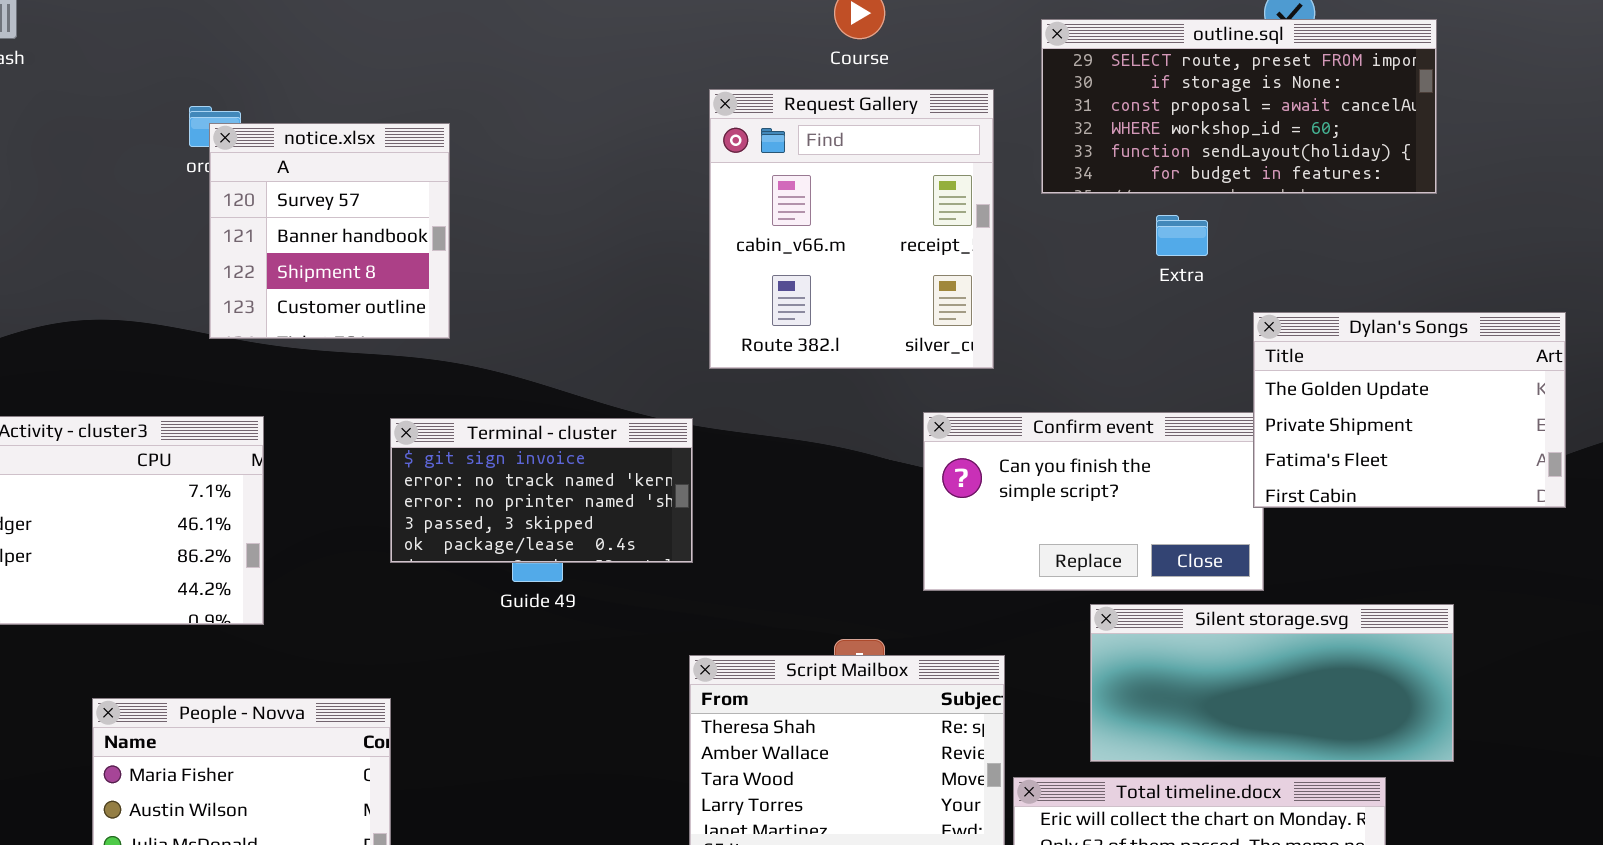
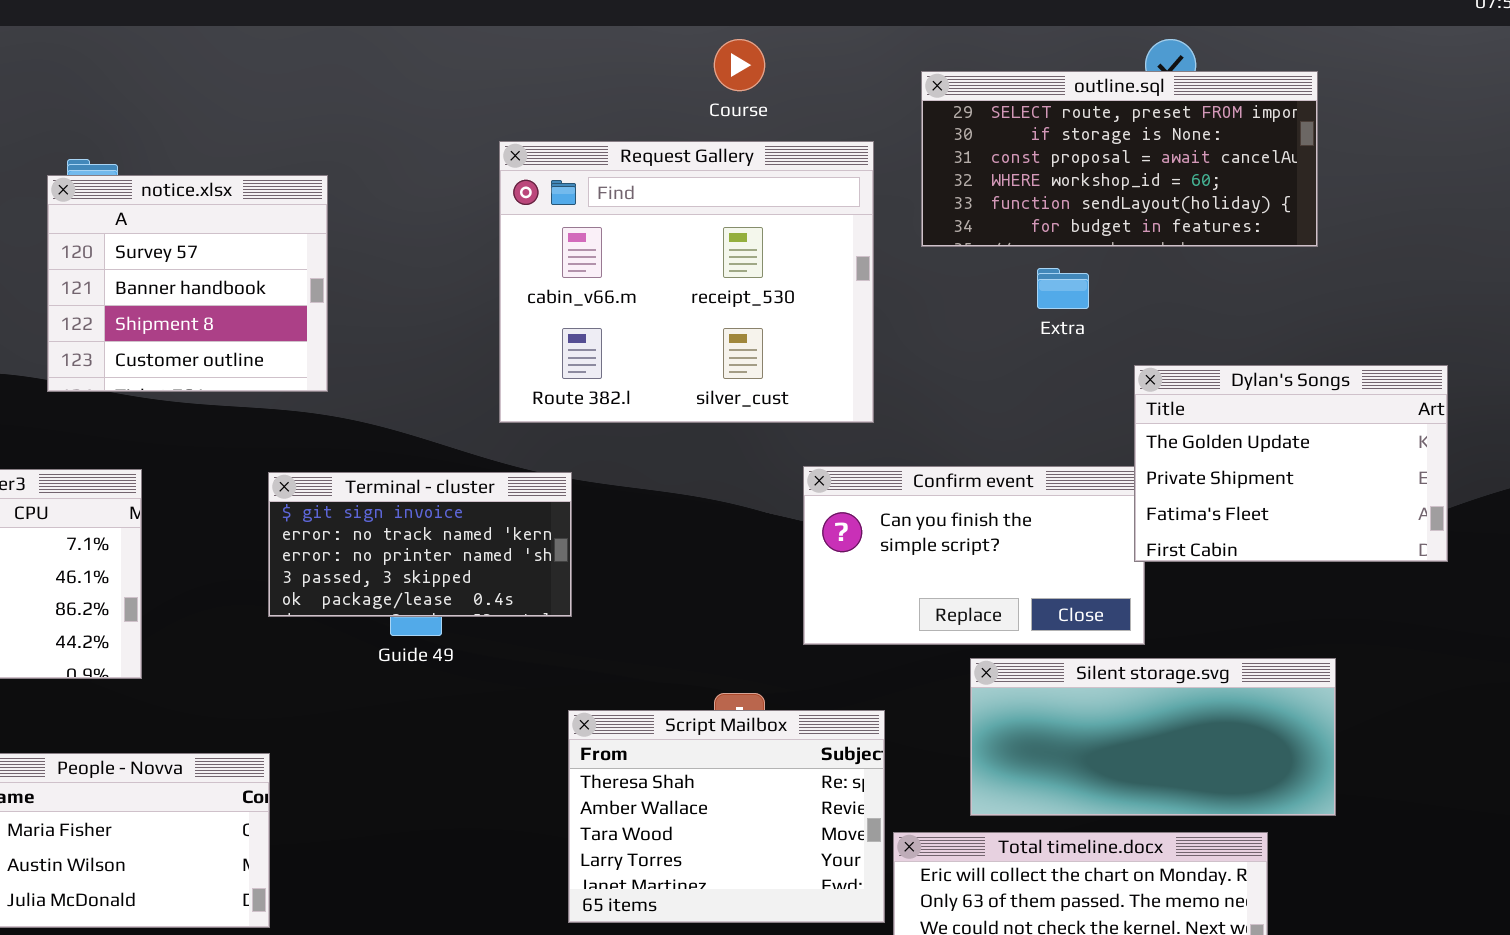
Request Gallery: [709,89,994,369] -> [499,141,874,423], resized
notice.xlsx: [209,123,450,339] -> [47,175,328,392], resized

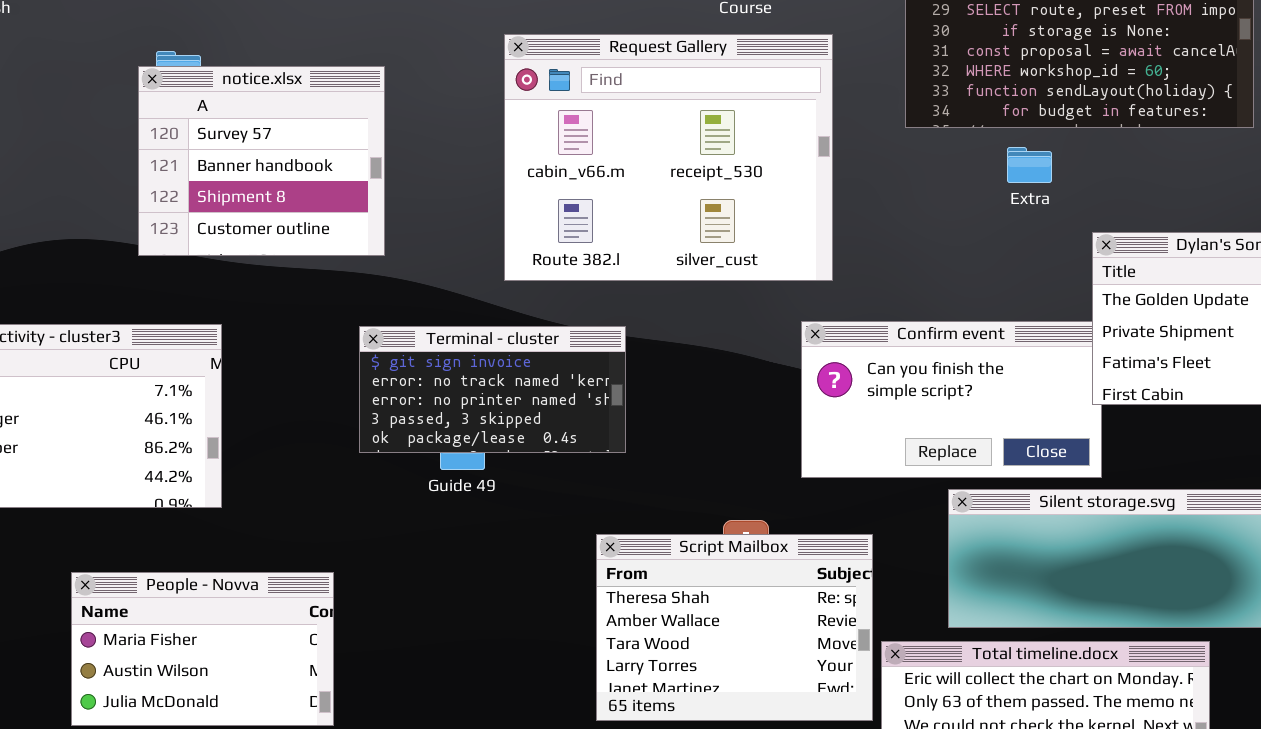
Request Gallery: [499,141,874,423] -> [504,34,833,281], moved
Terminal - cluster: [268,472,572,617] -> [359,326,626,453], moved

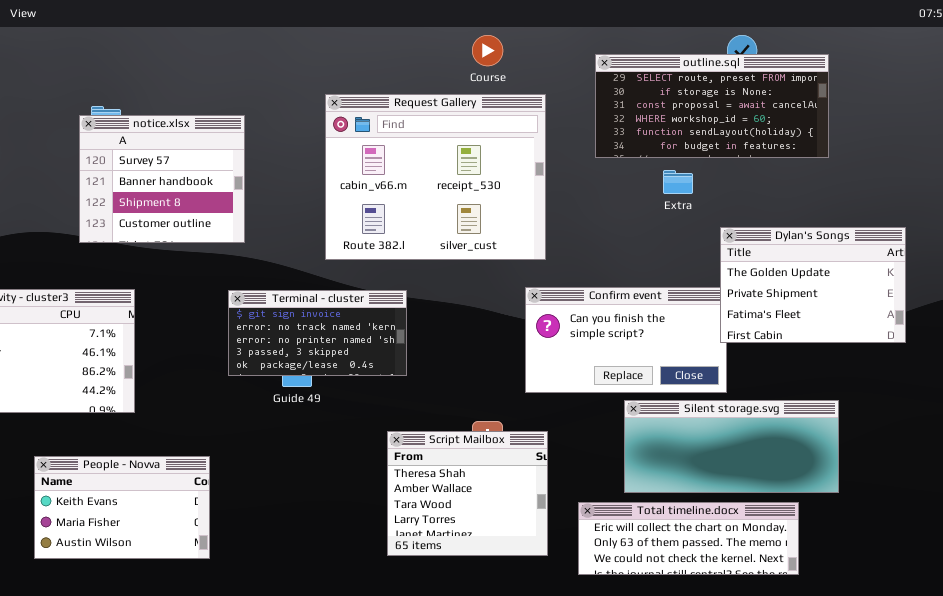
Script Mailbox: [596,534,873,721] -> [387,431,548,556], resized
People - Novva: [71,572,334,726] -> [34,456,210,559], scrolled up 1 row

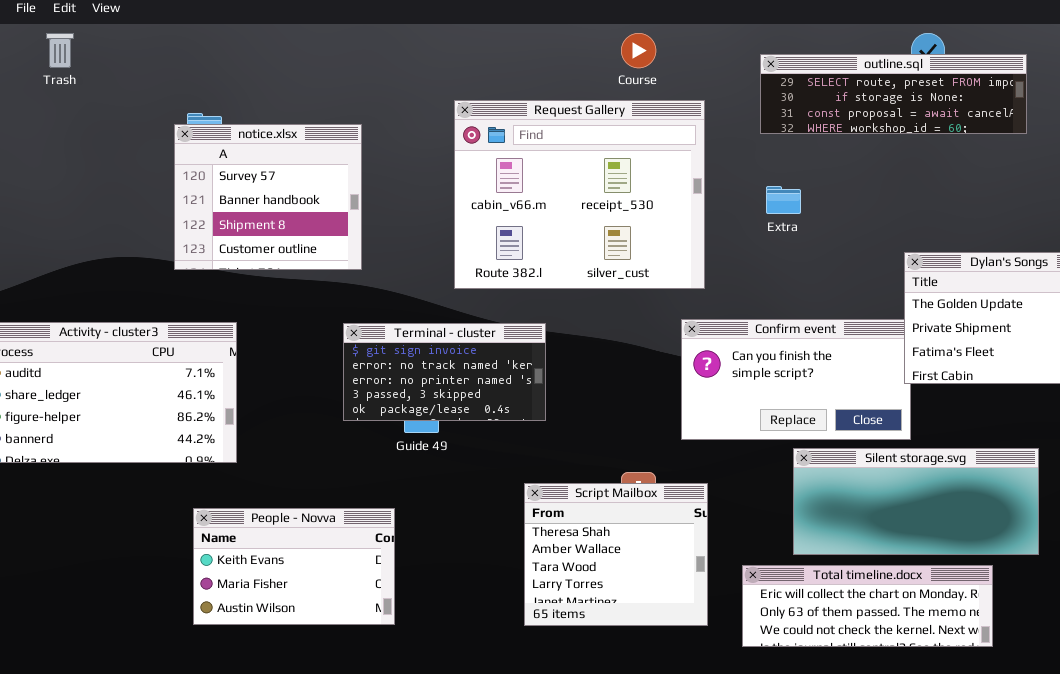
outline.sql: [595,54,829,158] -> [760,54,1027,134], resized
Extra: [663,170,693,194] -> [766,186,801,214], moved
People - Novva: [34,456,210,559] -> [193,508,395,625], moved

